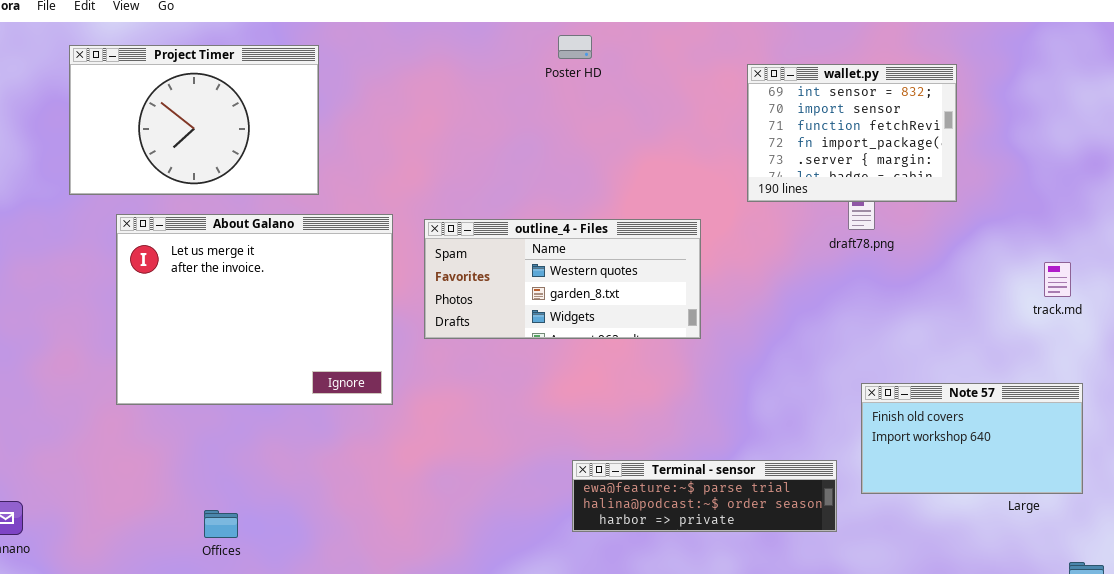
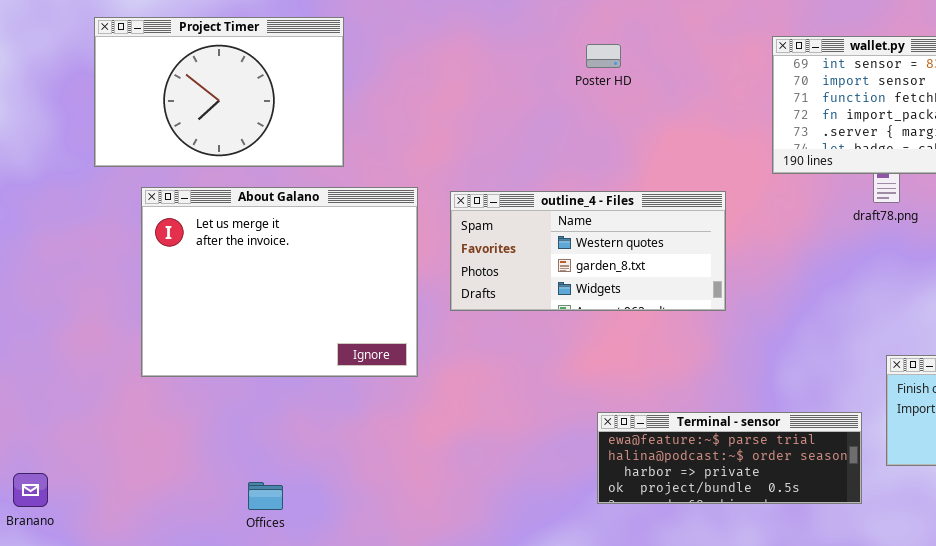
Poster HD: [558,35,592,59] -> [586,44,621,68], moved
Terminal - sensor: [572,460,837,532] -> [597,412,862,504], resized
Offices: [204,510,238,538] -> [248,482,283,510], moved

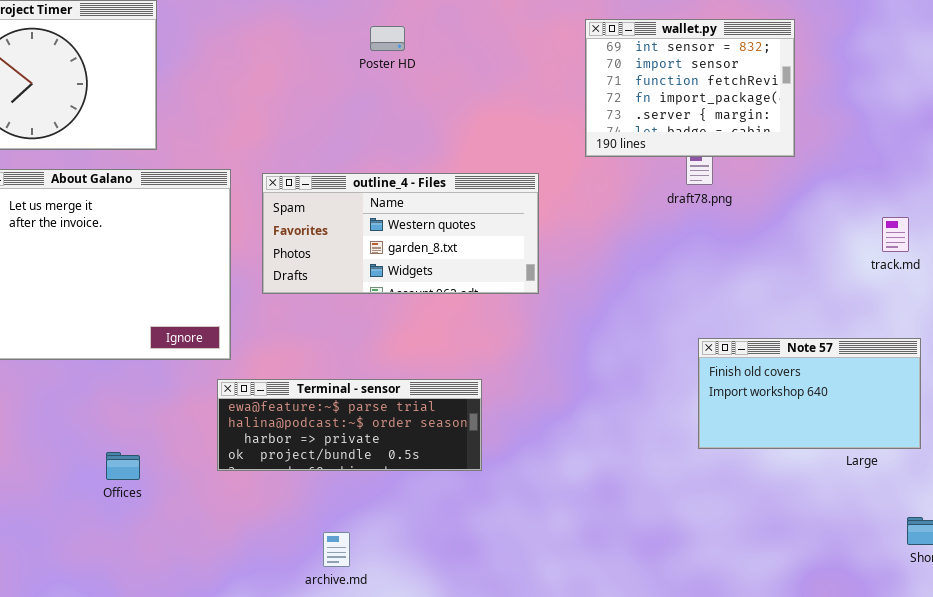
Poster HD: [586,44,621,68] -> [370,26,405,51], moved
Terminal - sensor: [597,412,862,504] -> [217,379,482,471], moved
Offices: [248,482,283,510] -> [106,452,140,480], moved

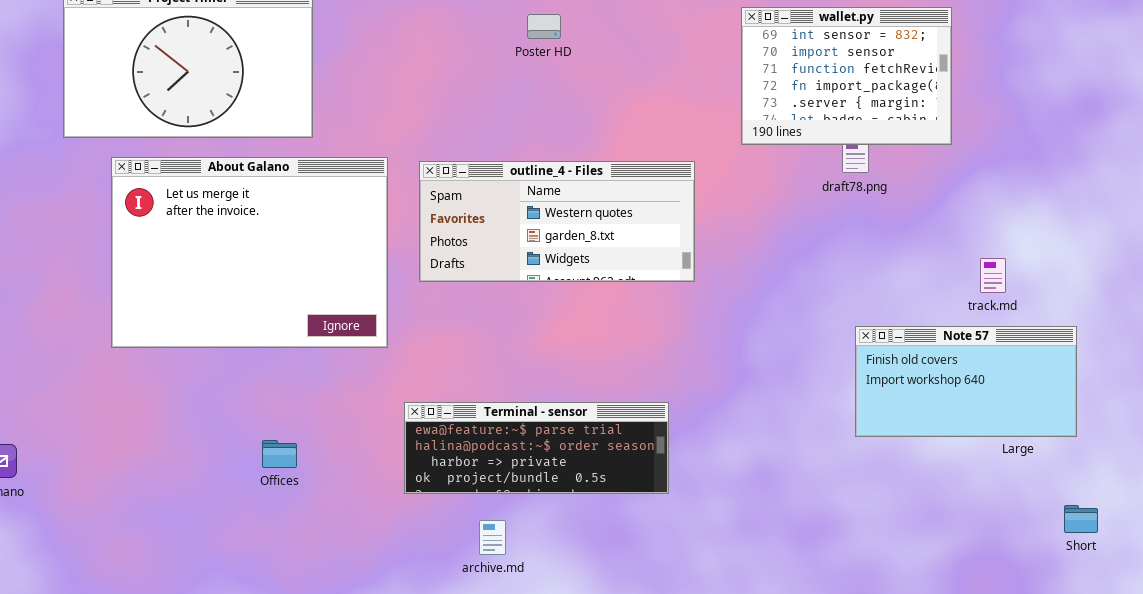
track.md: [882,217,909,252] -> [980,258,1006,293], moved
Terminal - sensor: [217,379,482,471] -> [404,402,669,494], moved

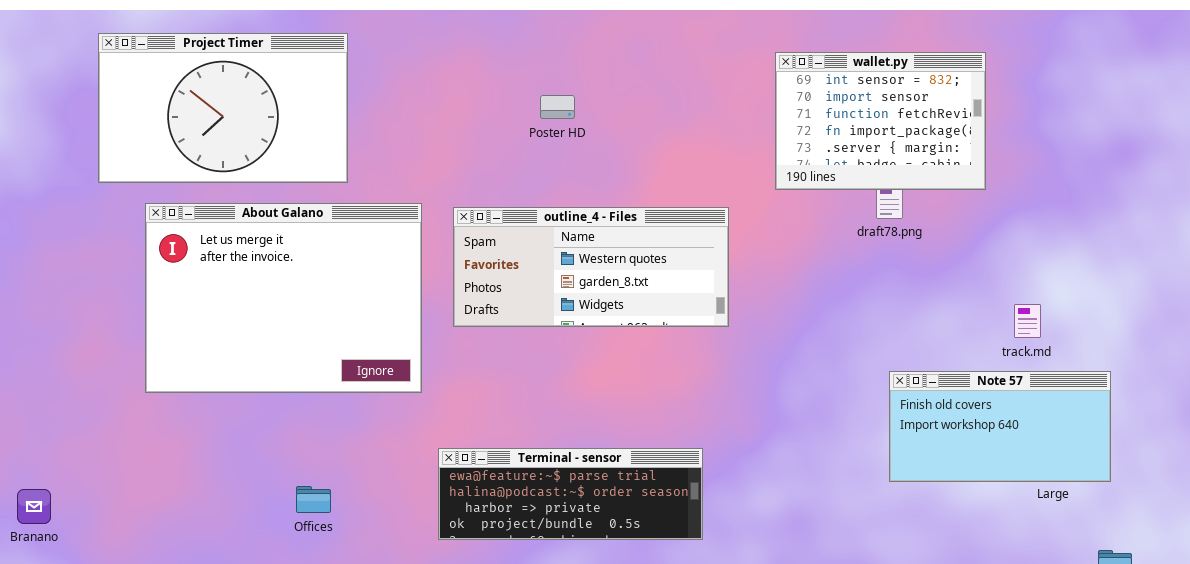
Poster HD: [527,14,561,39] -> [540,95,575,119], moved

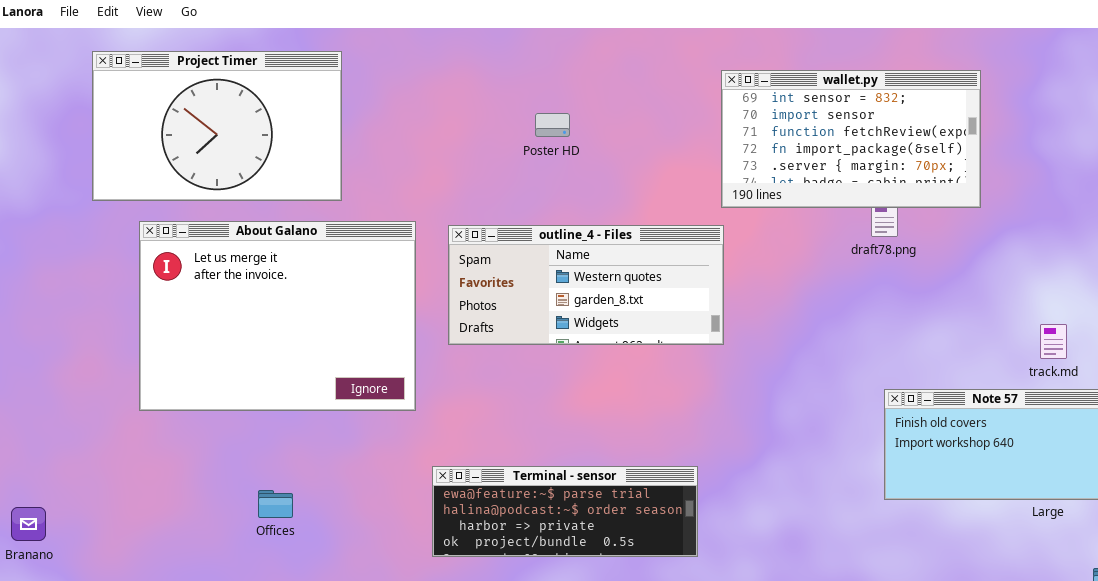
wallet.py: [775,52,986,190] -> [721,70,981,208], resized
track.md: [1014,304,1041,338] -> [1040,324,1067,359], moved
Offices: [296,486,331,513] -> [258,490,293,518], moved

